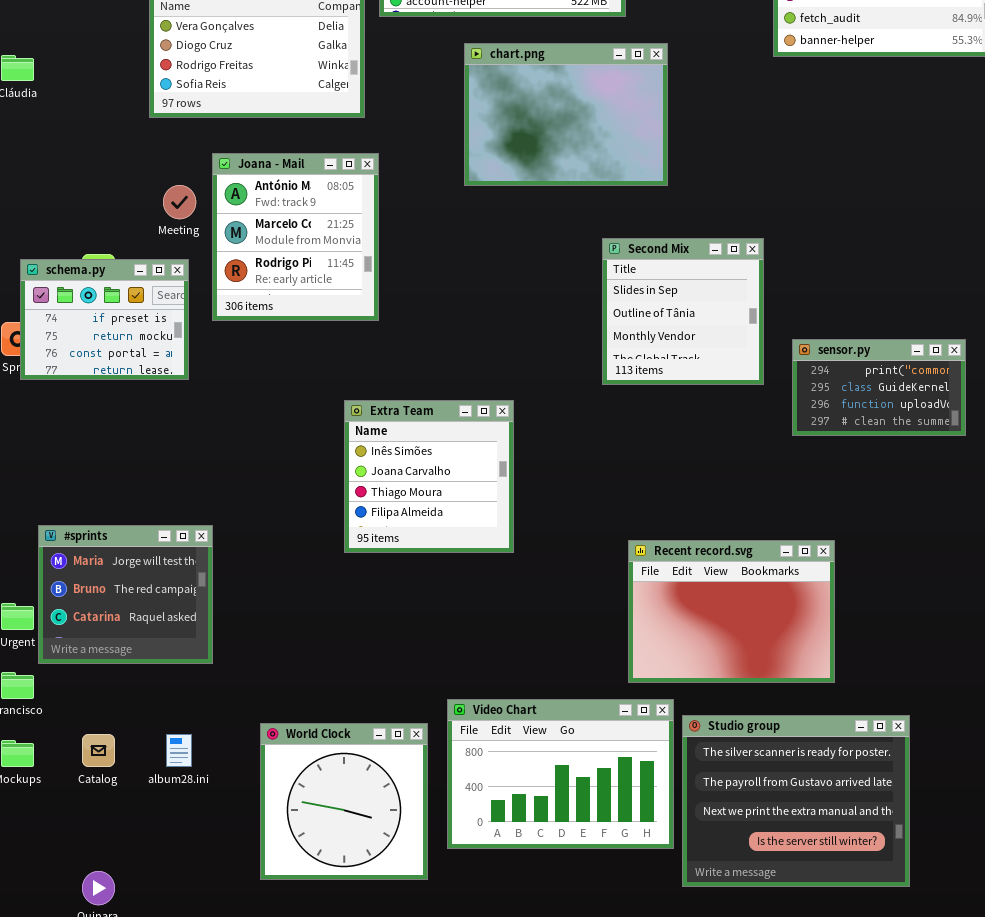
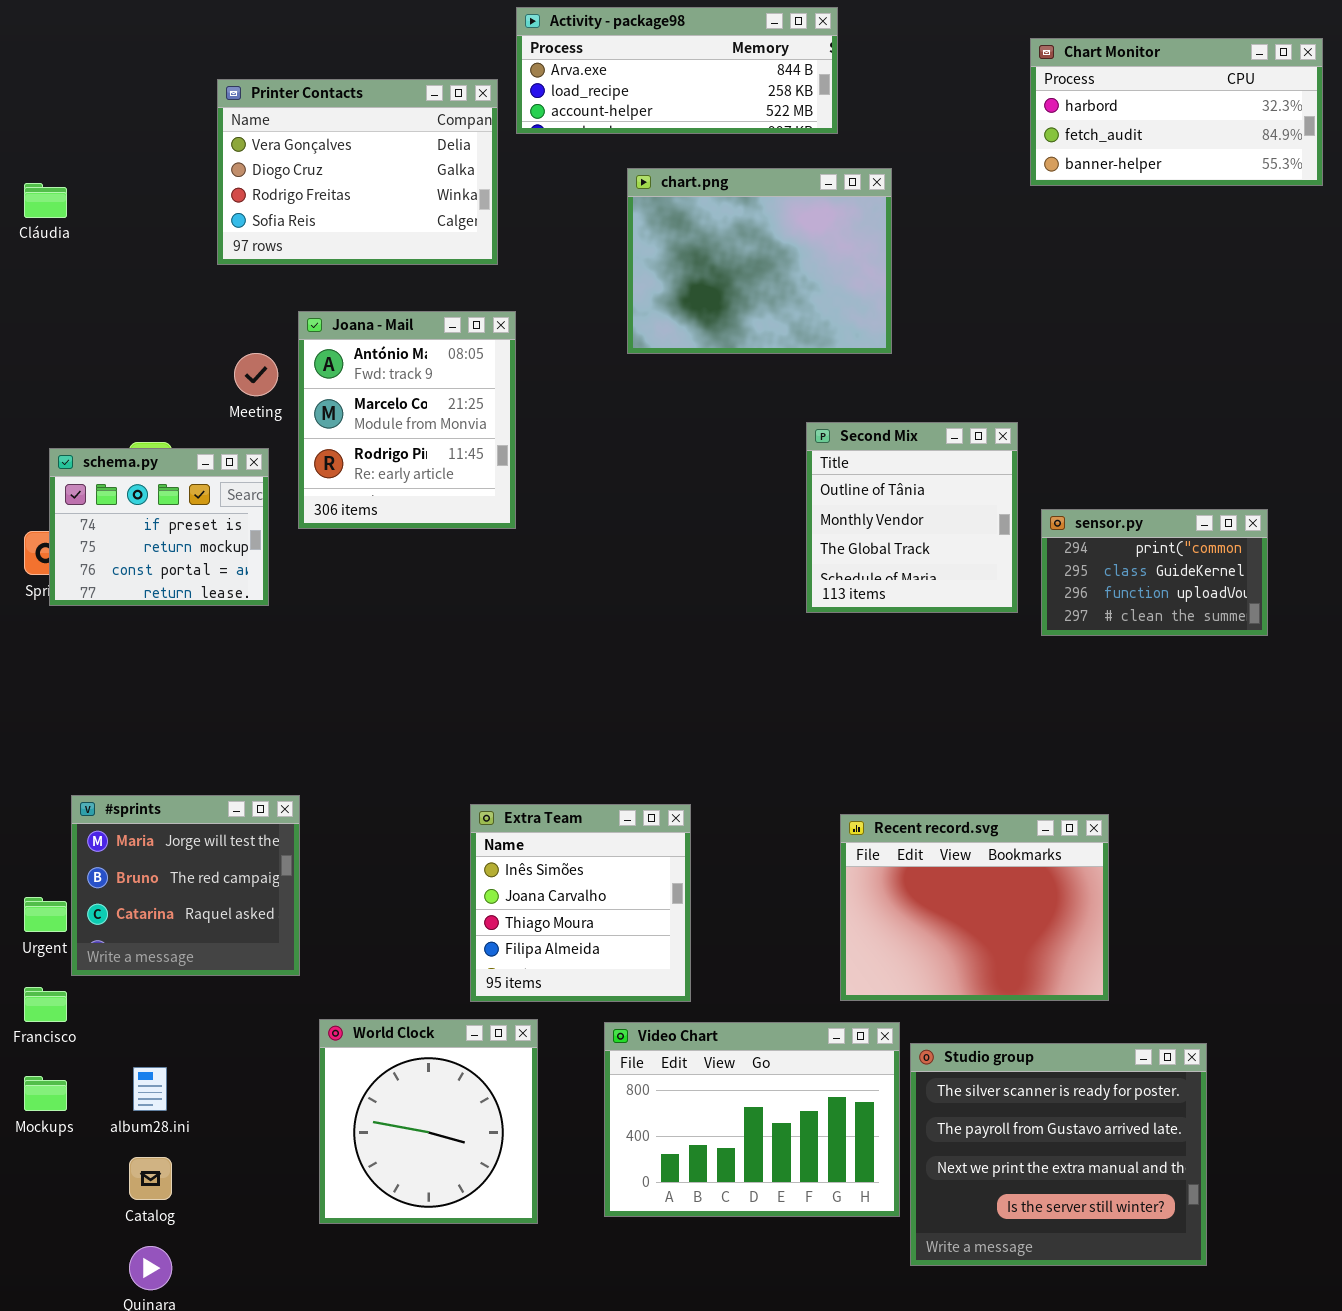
Second Mix: [602,238,764,385] -> [806,422,1018,613], scrolled down 1 row
sensor.py: [792,339,966,436] -> [1041,509,1268,636], moved
Extra Team: [344,400,514,553] -> [470,804,691,1002], moved
World Clock: [260,723,428,880] -> [319,1019,538,1224], moved
Catalog: [82,734,115,767] -> [129,1157,172,1200], moved
album28.ini: [166,734,192,767] -> [133,1067,167,1111], moved

